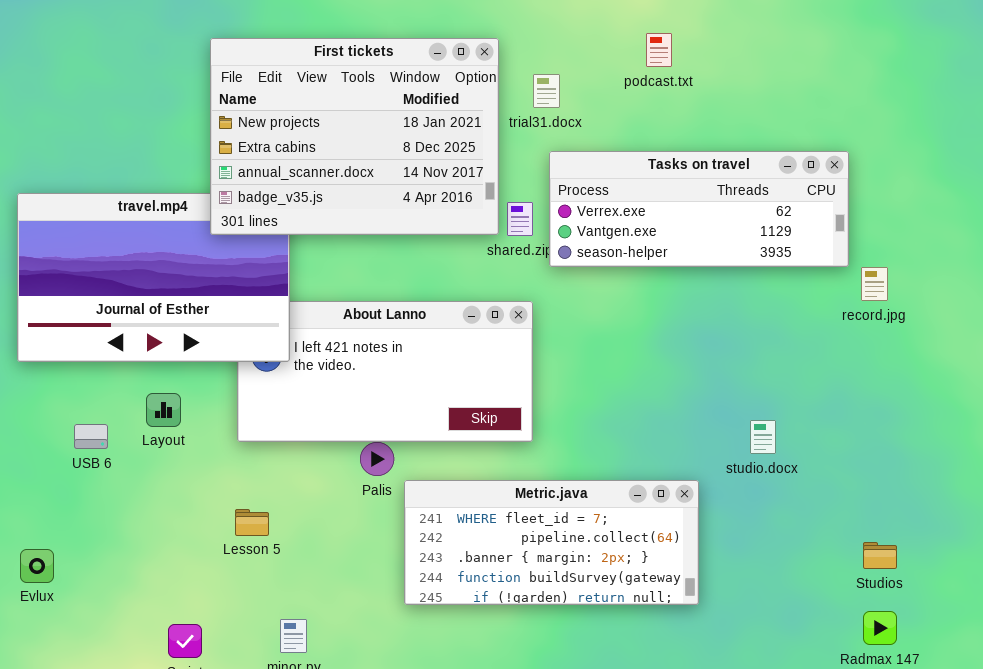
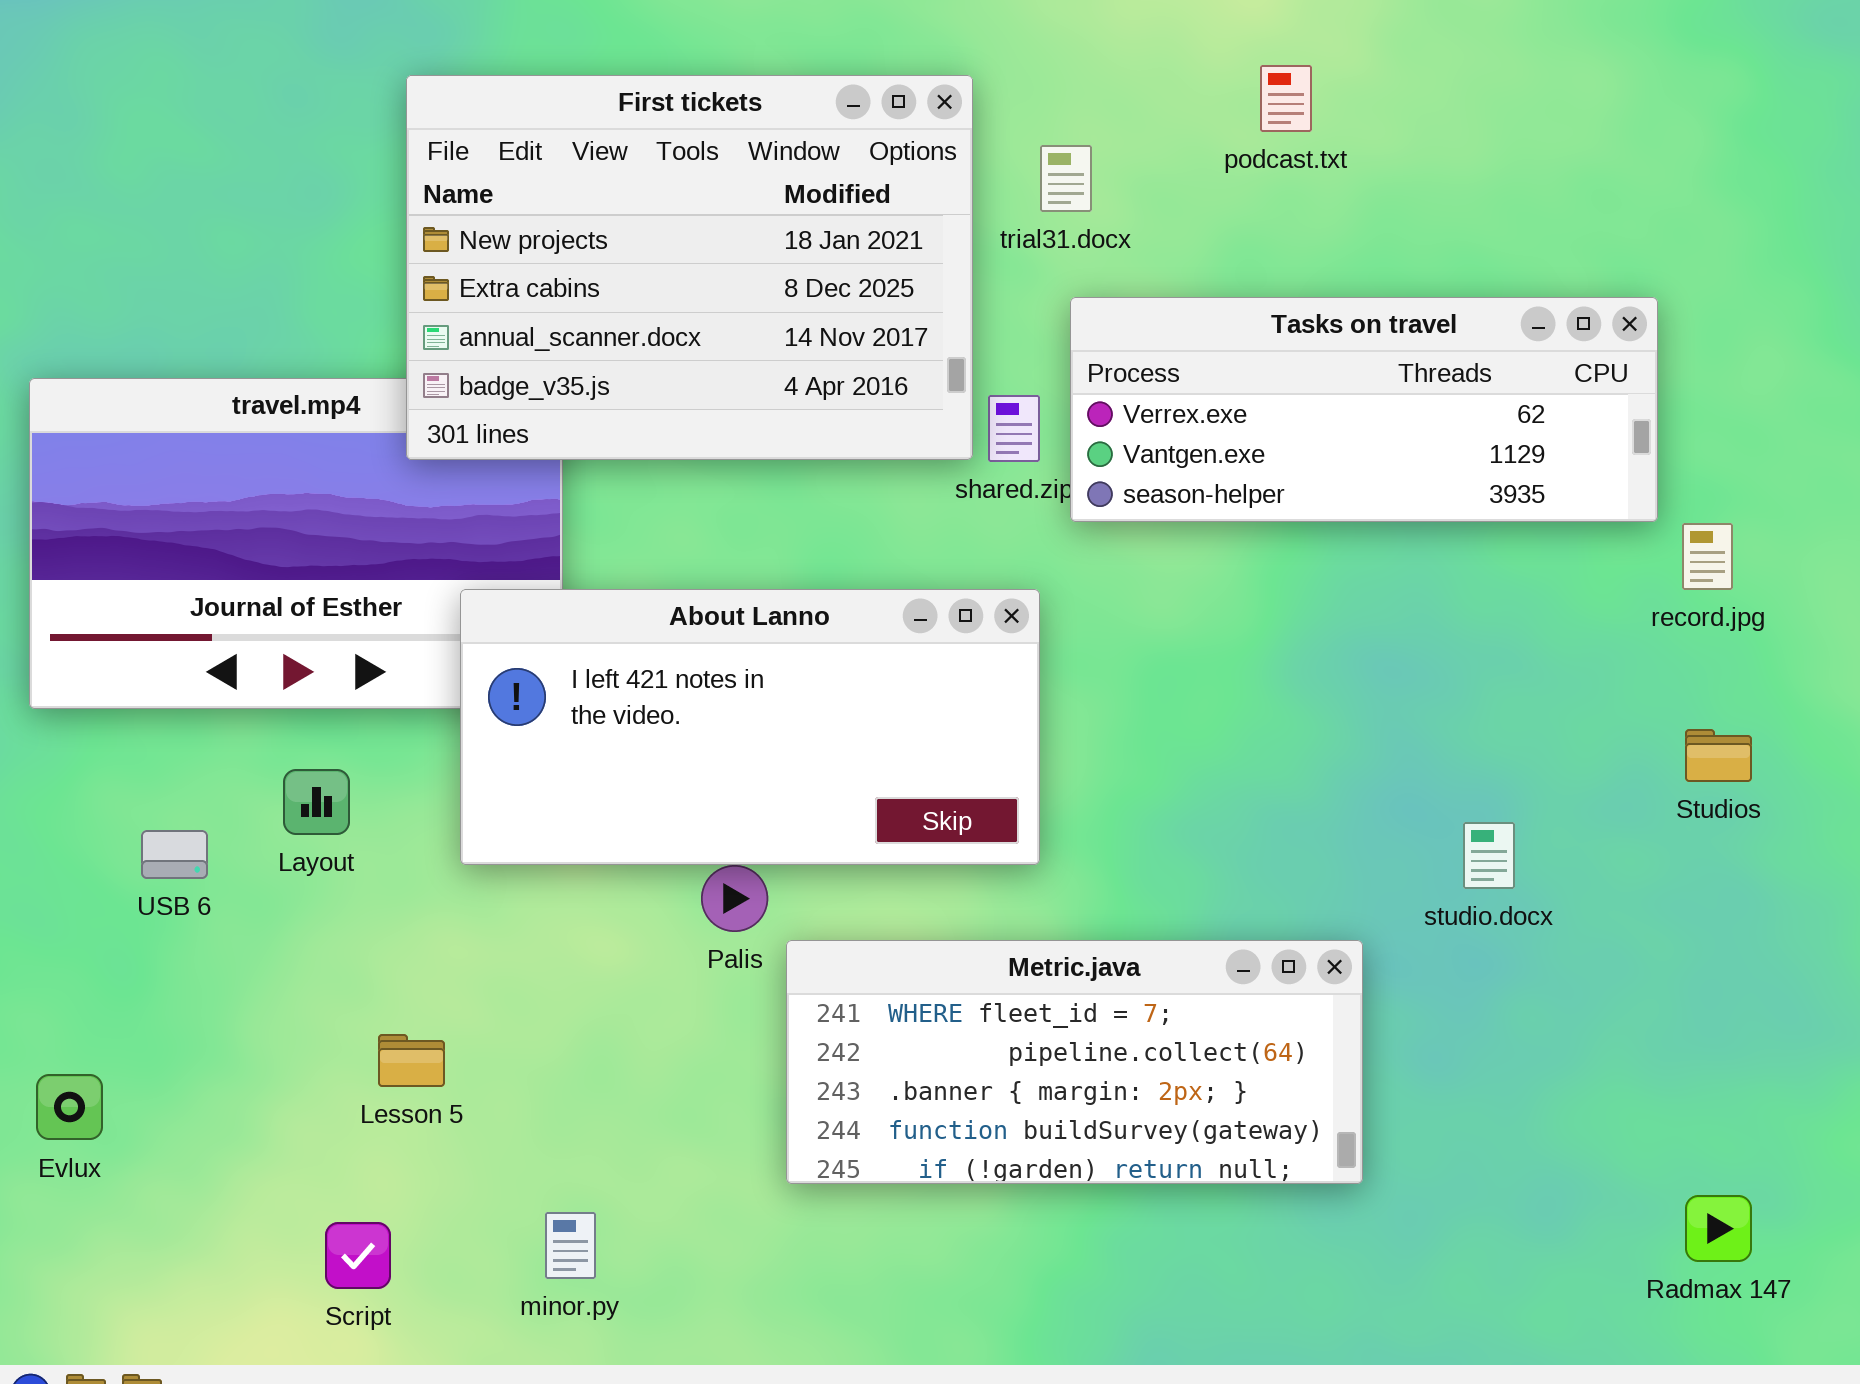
About Lanno: [237,301,533,442] -> [460,589,1040,865], raised
Lesson 5: [235,509,269,536] -> [378,1034,445,1087], moved
Studios: [863,542,897,569] -> [1685,729,1752,782], moved

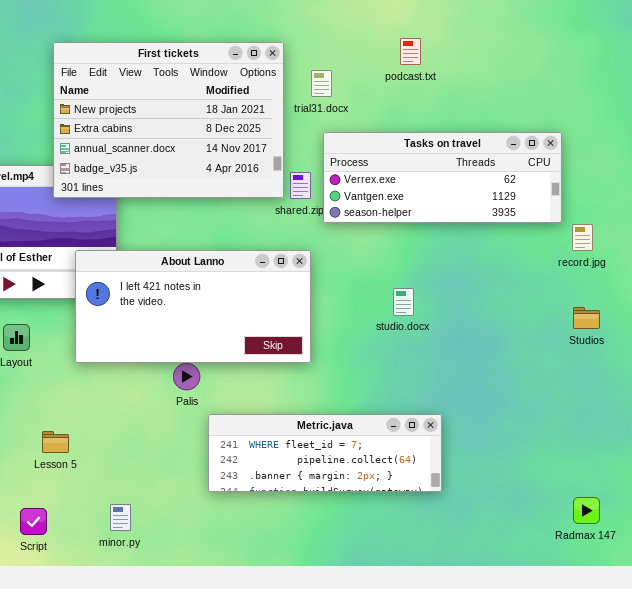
studio.docx: [1463,822,1515,889] -> [393,288,414,316], moved
Metric.java: [786,940,1363,1184] -> [208,414,442,492], resized

